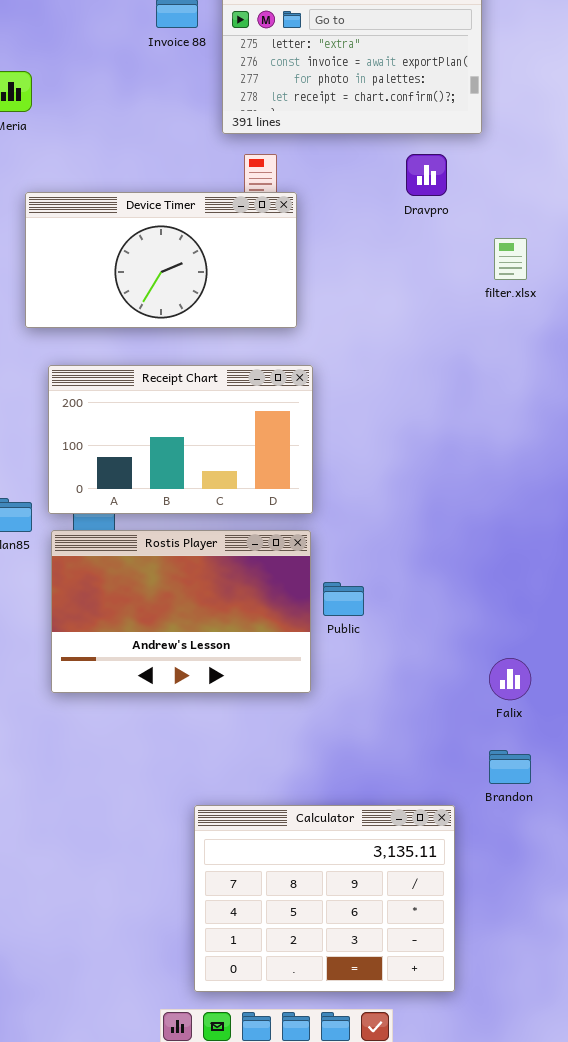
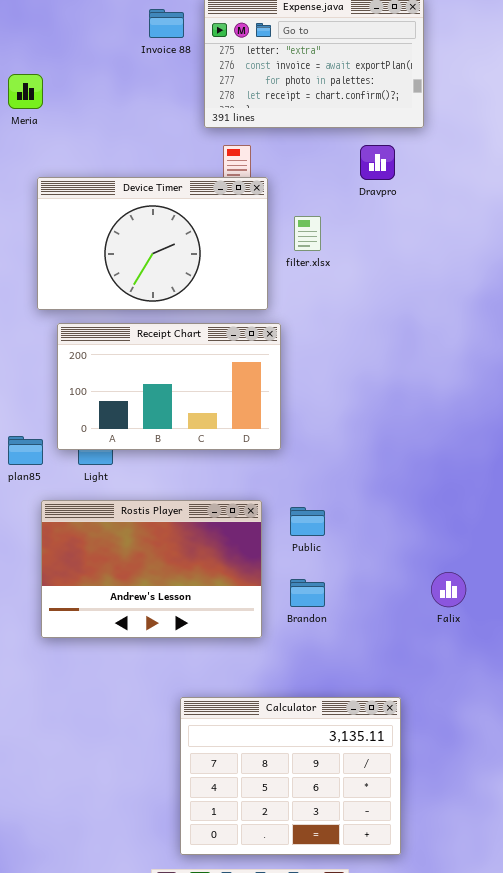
Device Timer: [25,192,297,328] -> [37,177,268,310], resized
filter.xlsx: [494,238,527,280] -> [294,216,321,251], moved
Rostis Player: [51,530,311,693] -> [41,500,262,638], moved
Brandon: [489,750,531,784] -> [290,579,325,607], moved

